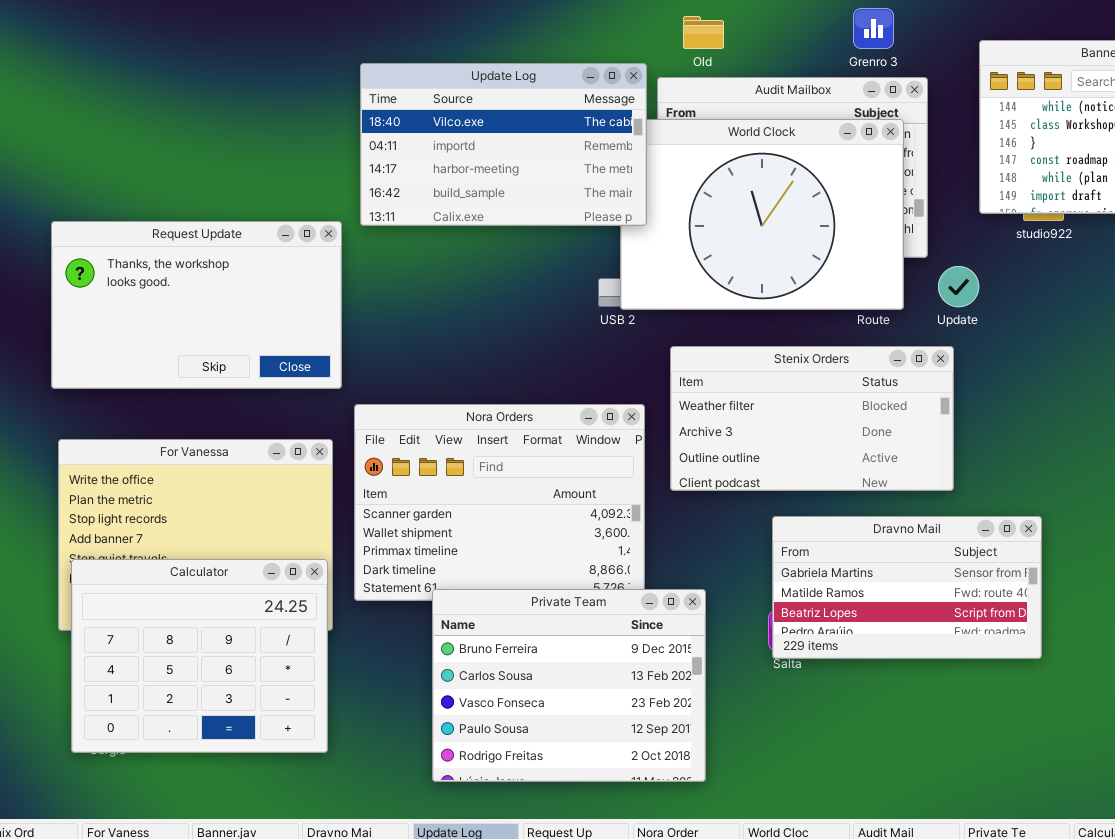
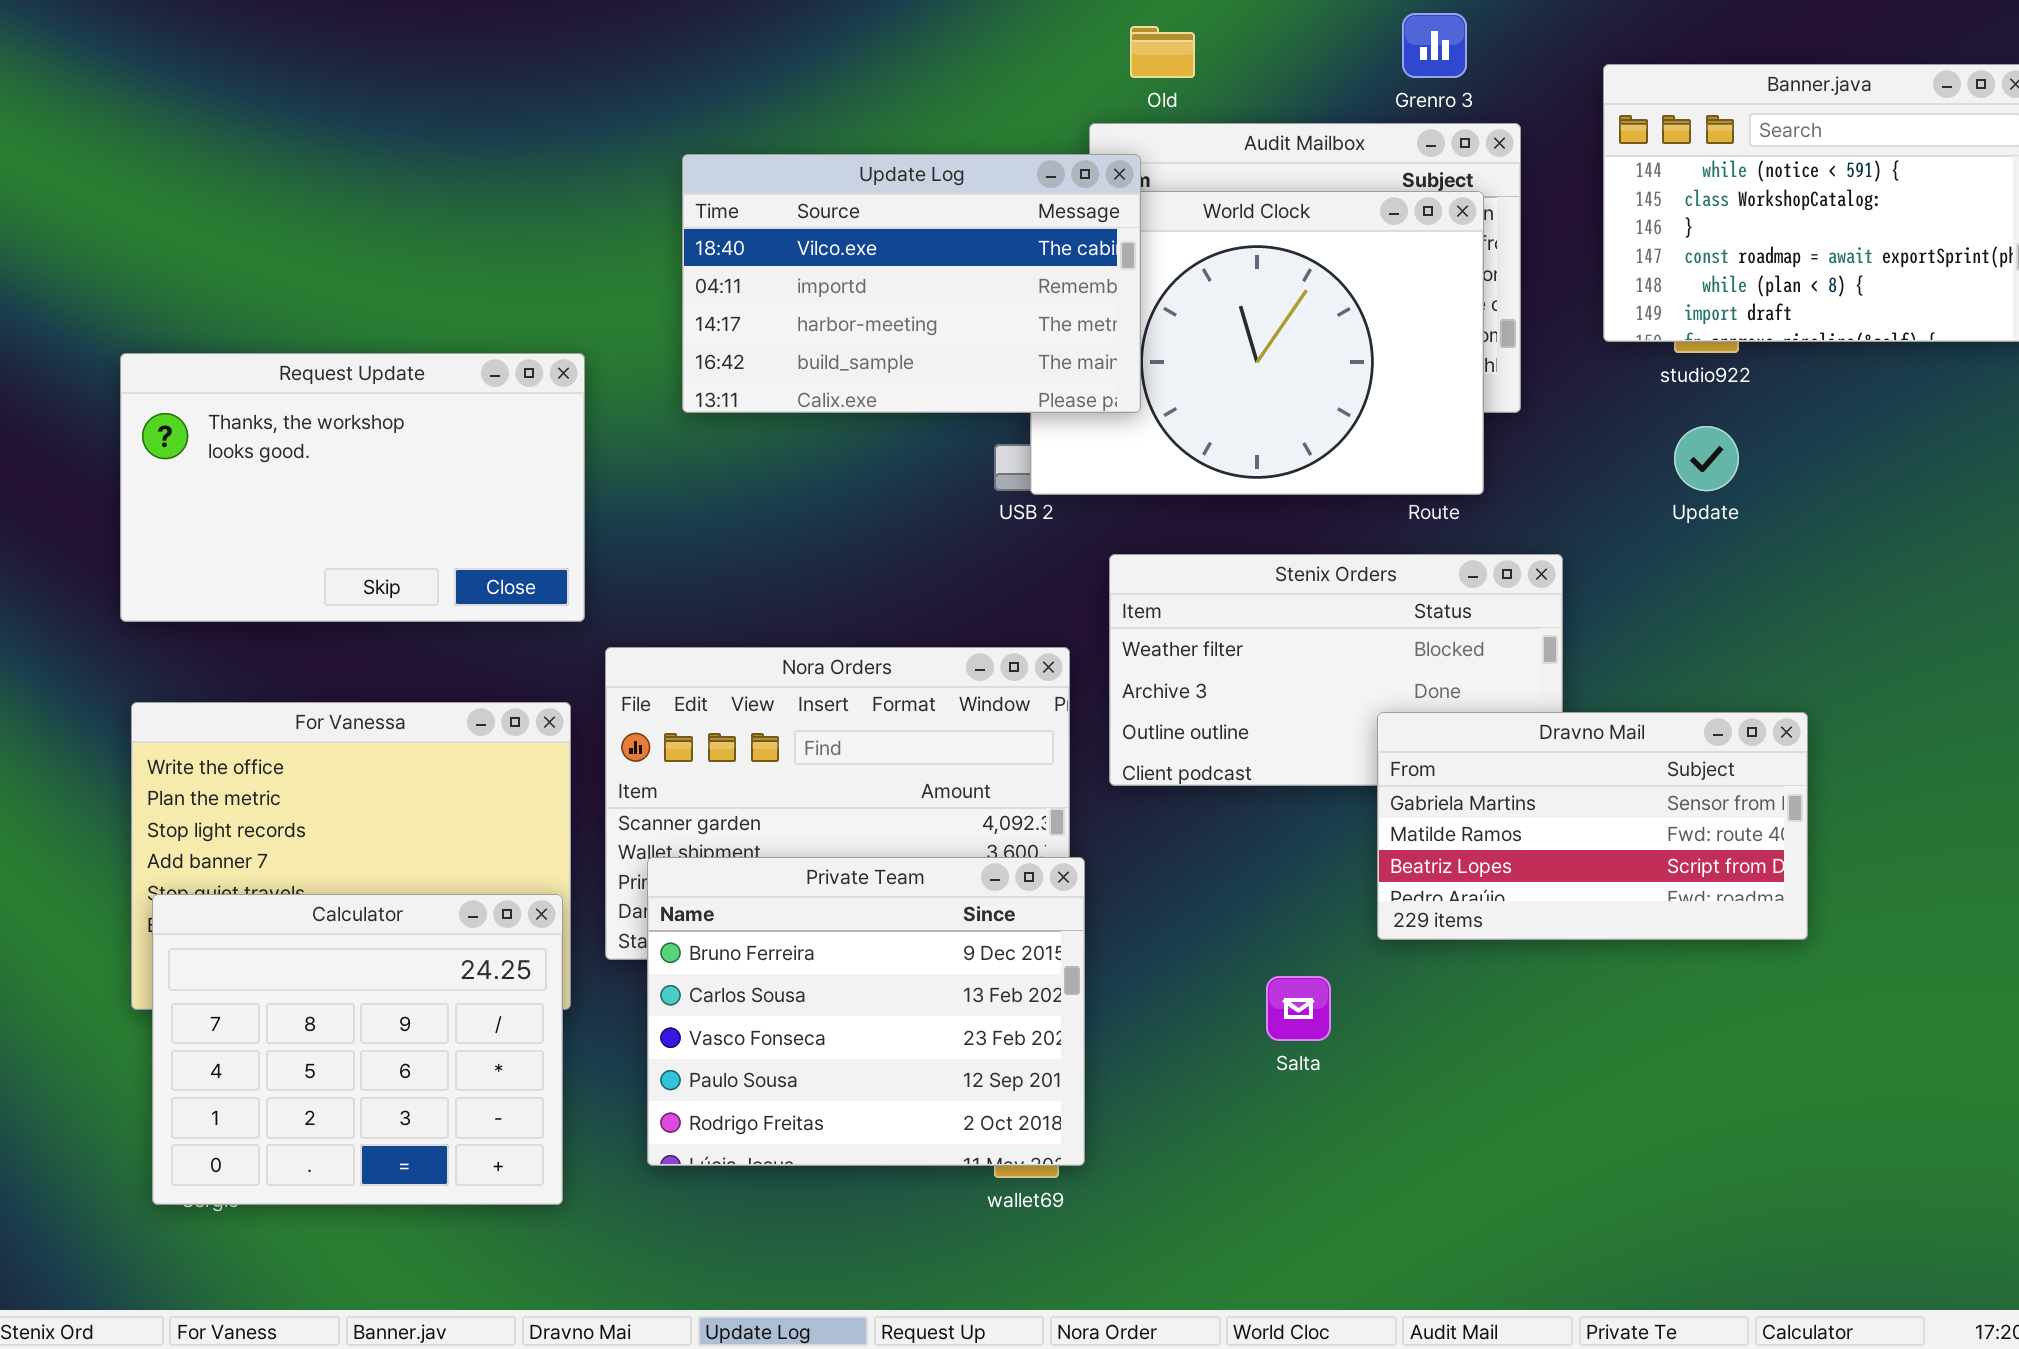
Update Log: [360,63,647,226] -> [682,154,1141,413], moved
Update: [938,266,979,307] -> [1674,426,1739,491], moved
Dravno Mail: [772,516,1042,659] -> [1377,712,1808,940], moved
Private Team: [432,589,706,782] -> [647,857,1085,1166], moved

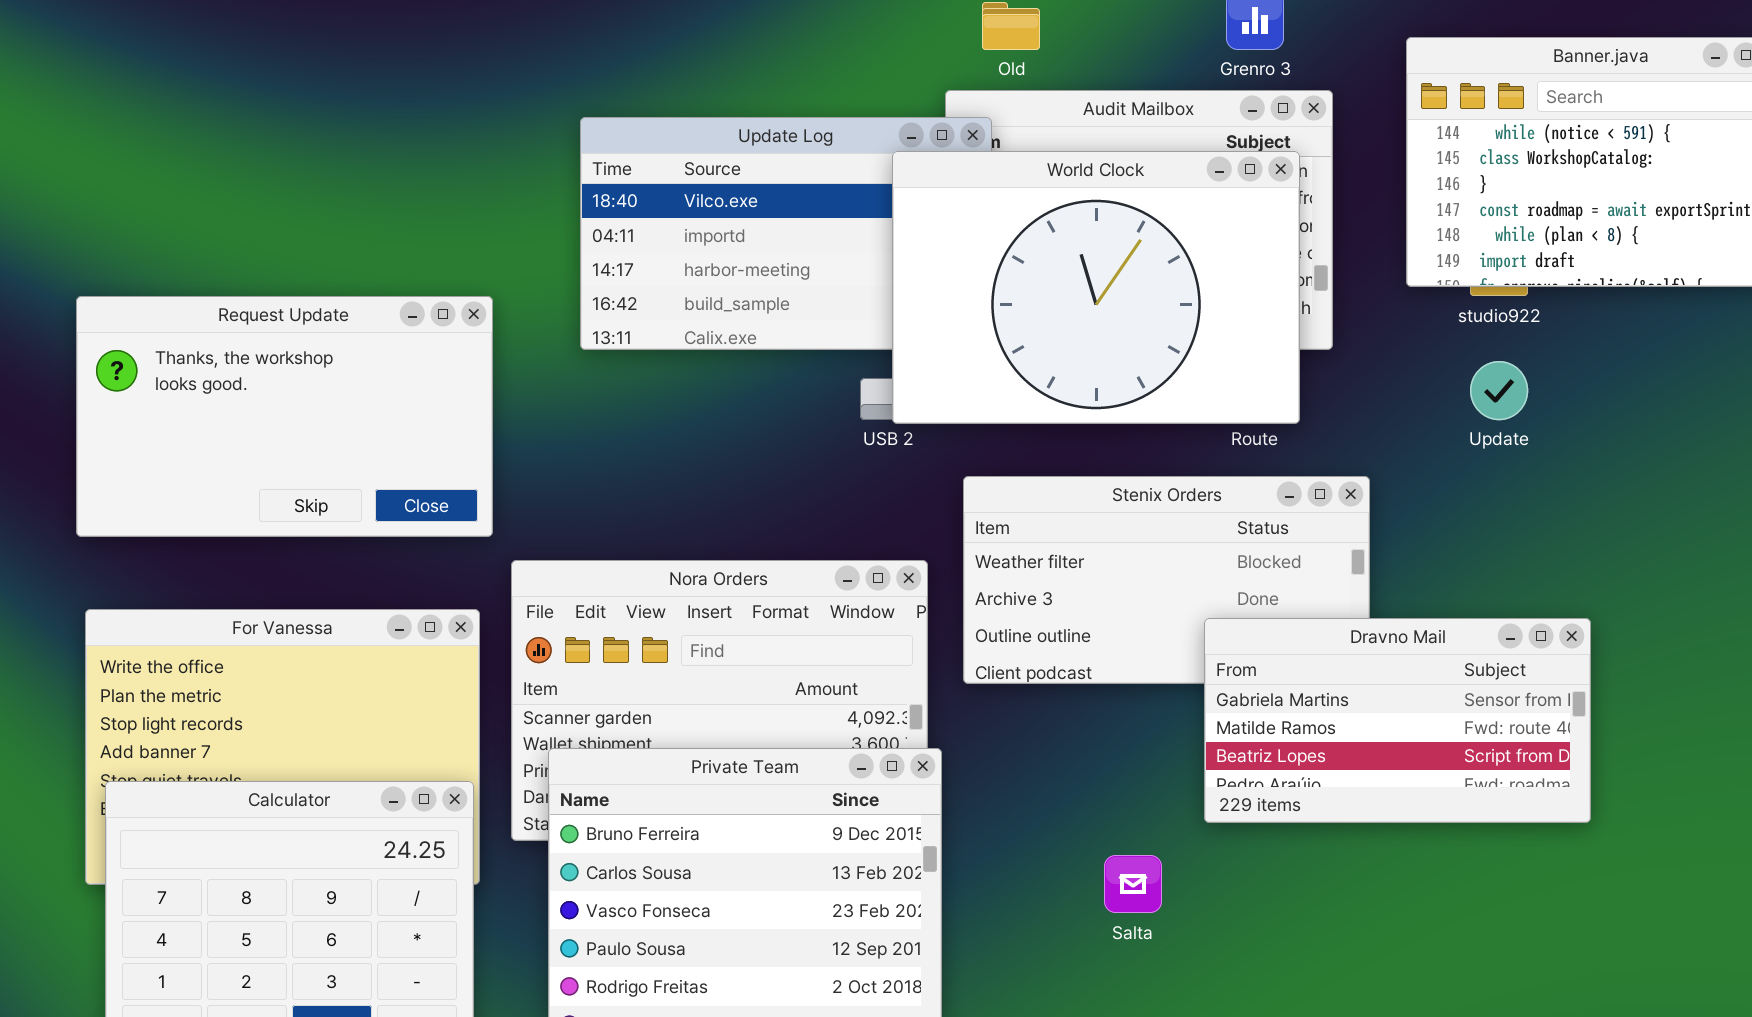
World Clock: [1030,191,1484,495] -> [892,151,1300,424], raised

